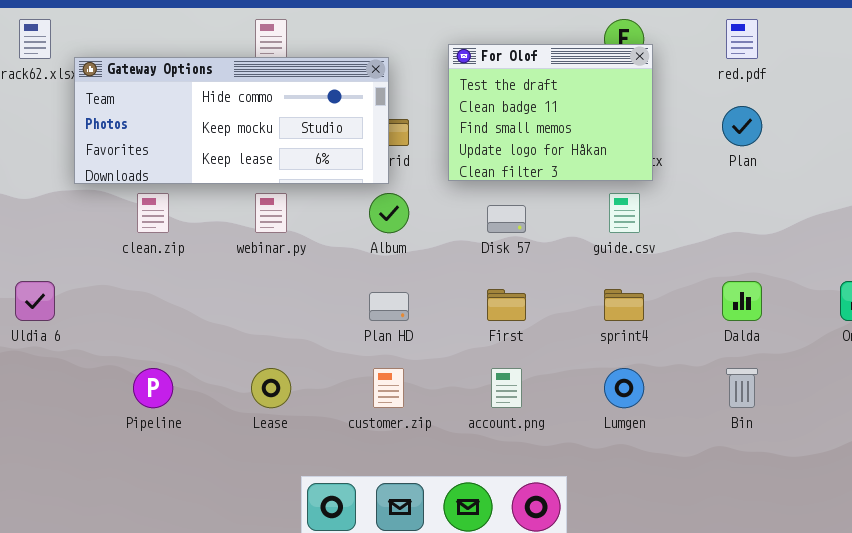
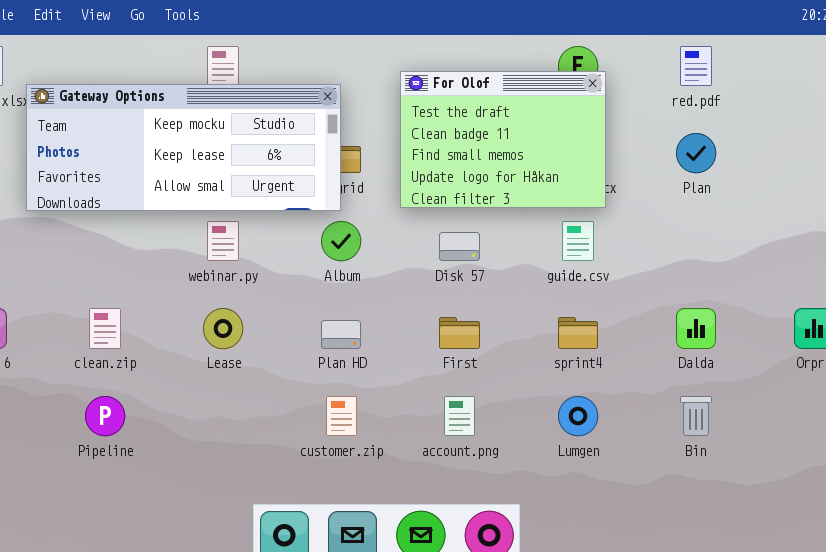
Gateway Options: [74,57,389,184] -> [26,84,341,211], scrolled down 1 row
clean.zip: [137,193,169,233] -> [89,308,121,349], moved
Lease: [251,368,291,408] -> [203,308,243,349], moved

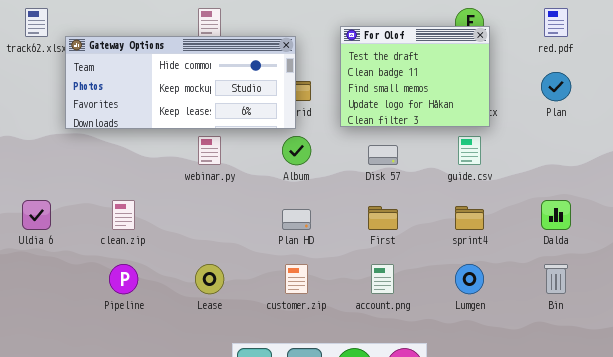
Gateway Options: [26,84,341,211] -> [65,36,296,129], scrolled up 1 row
Lease: [203,308,243,349] -> [195,264,224,294], moved

